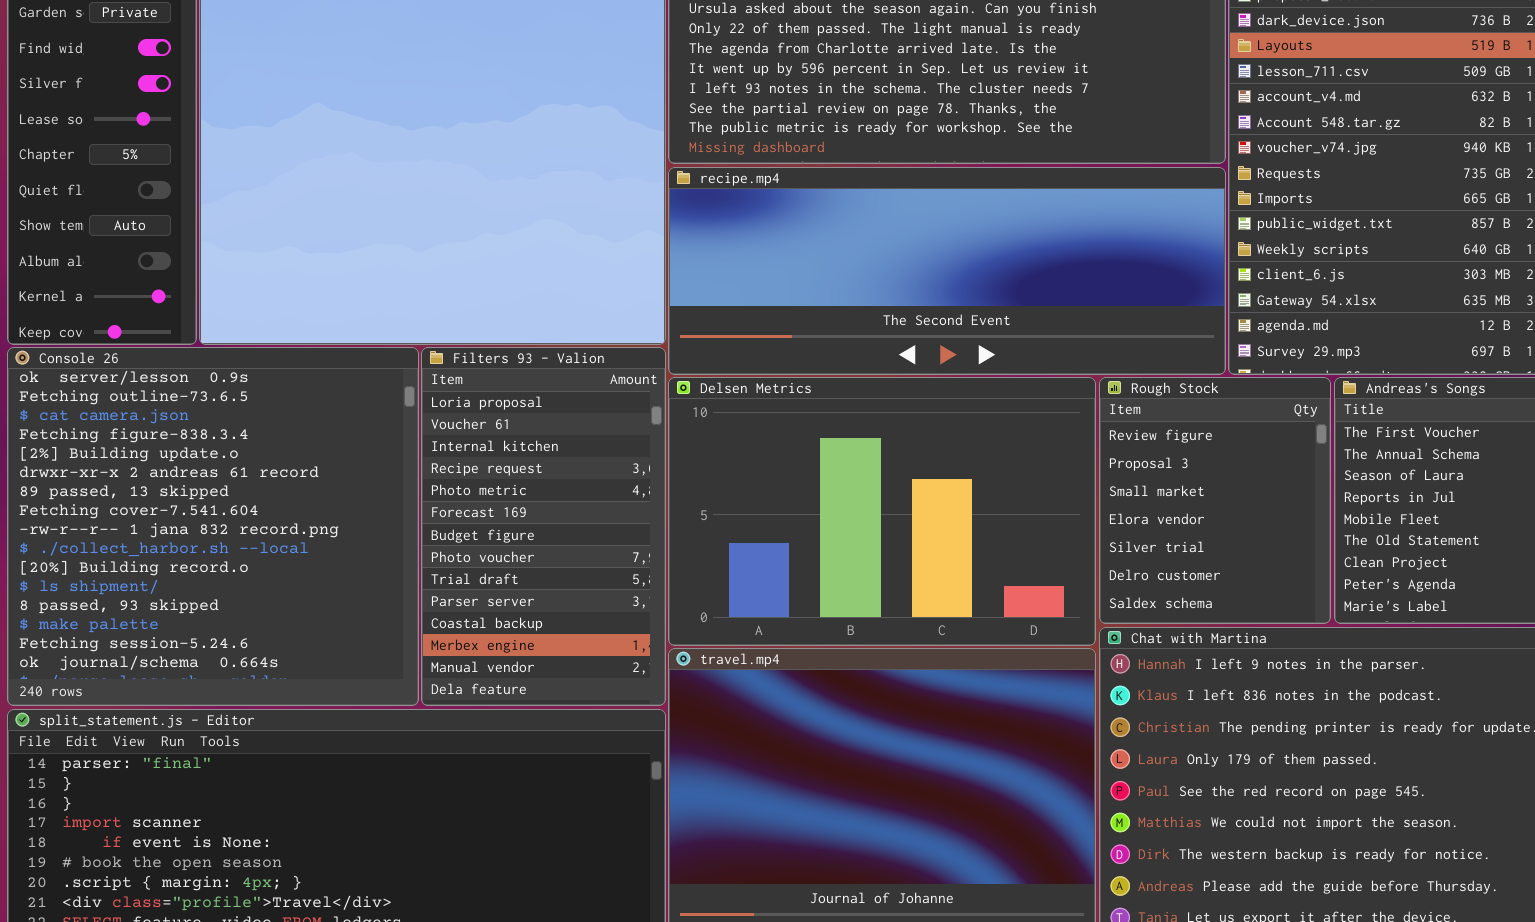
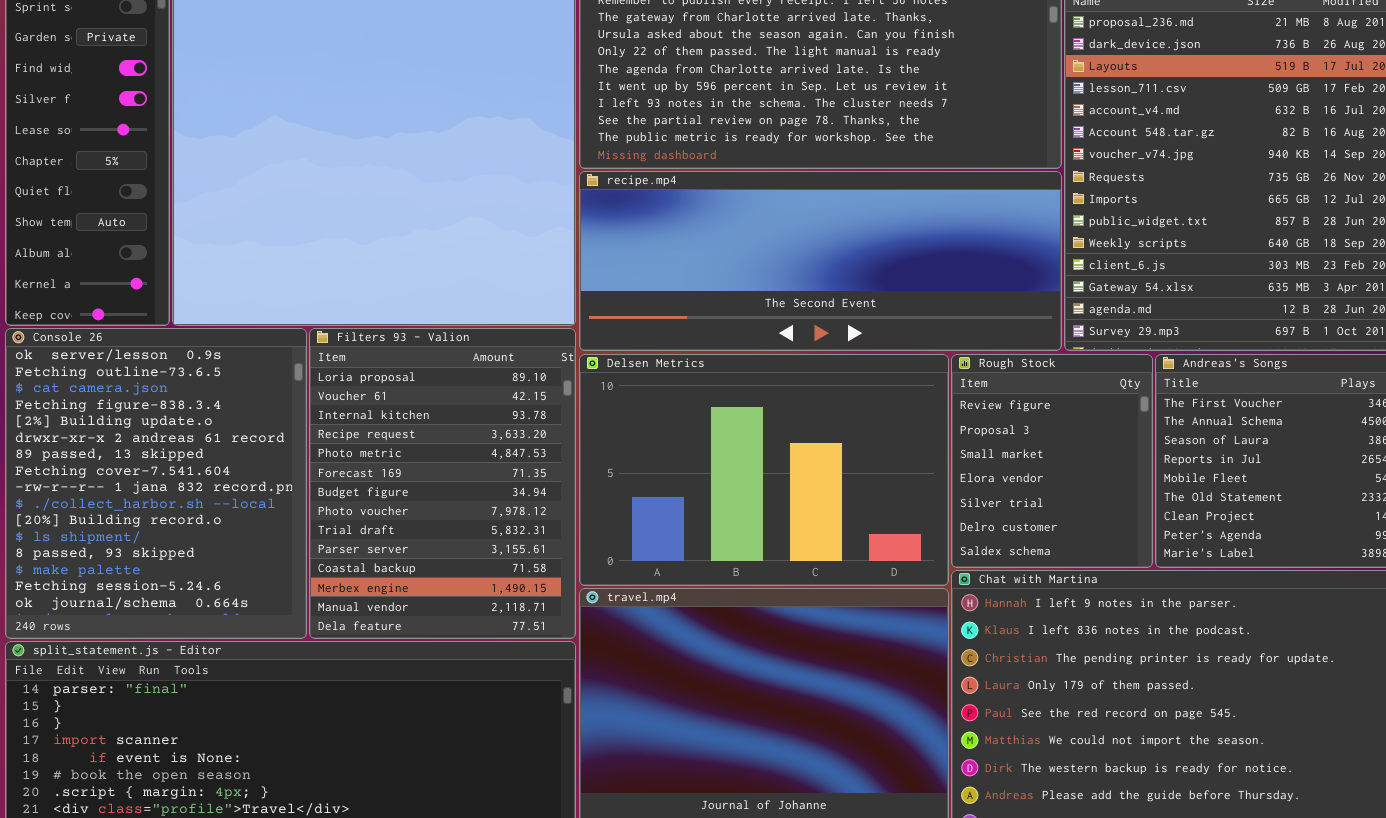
Console 26: [7,347,419,706] -> [5,328,307,639], resized
Filters 93 - Valion: [421,347,666,706] -> [309,328,576,639], resized

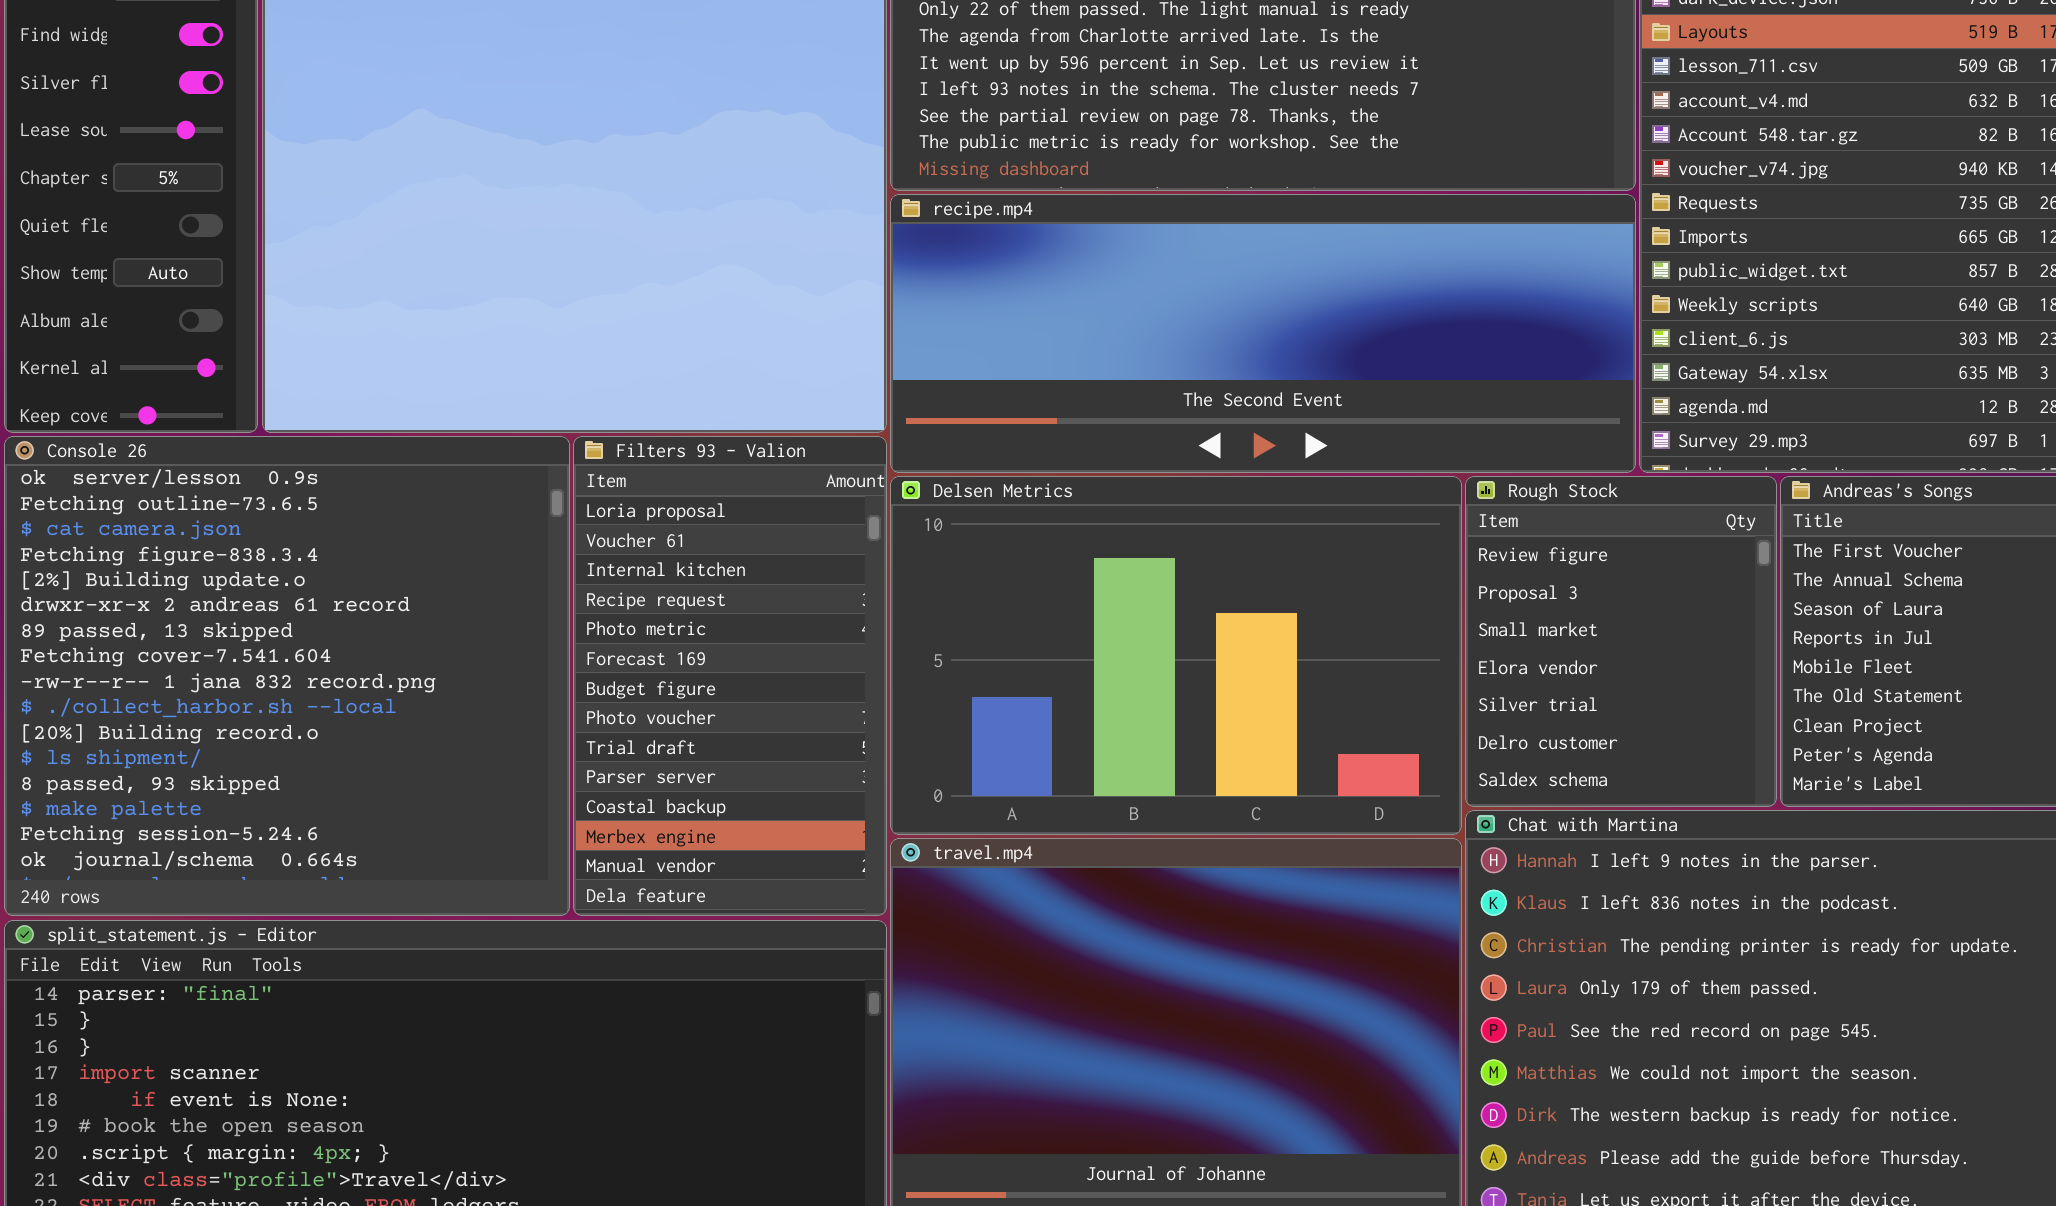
Console 26: [5,328,307,639] -> [4,436,570,916], resized
Filters 93 - Valion: [309,328,576,639] -> [573,436,887,916], resized

